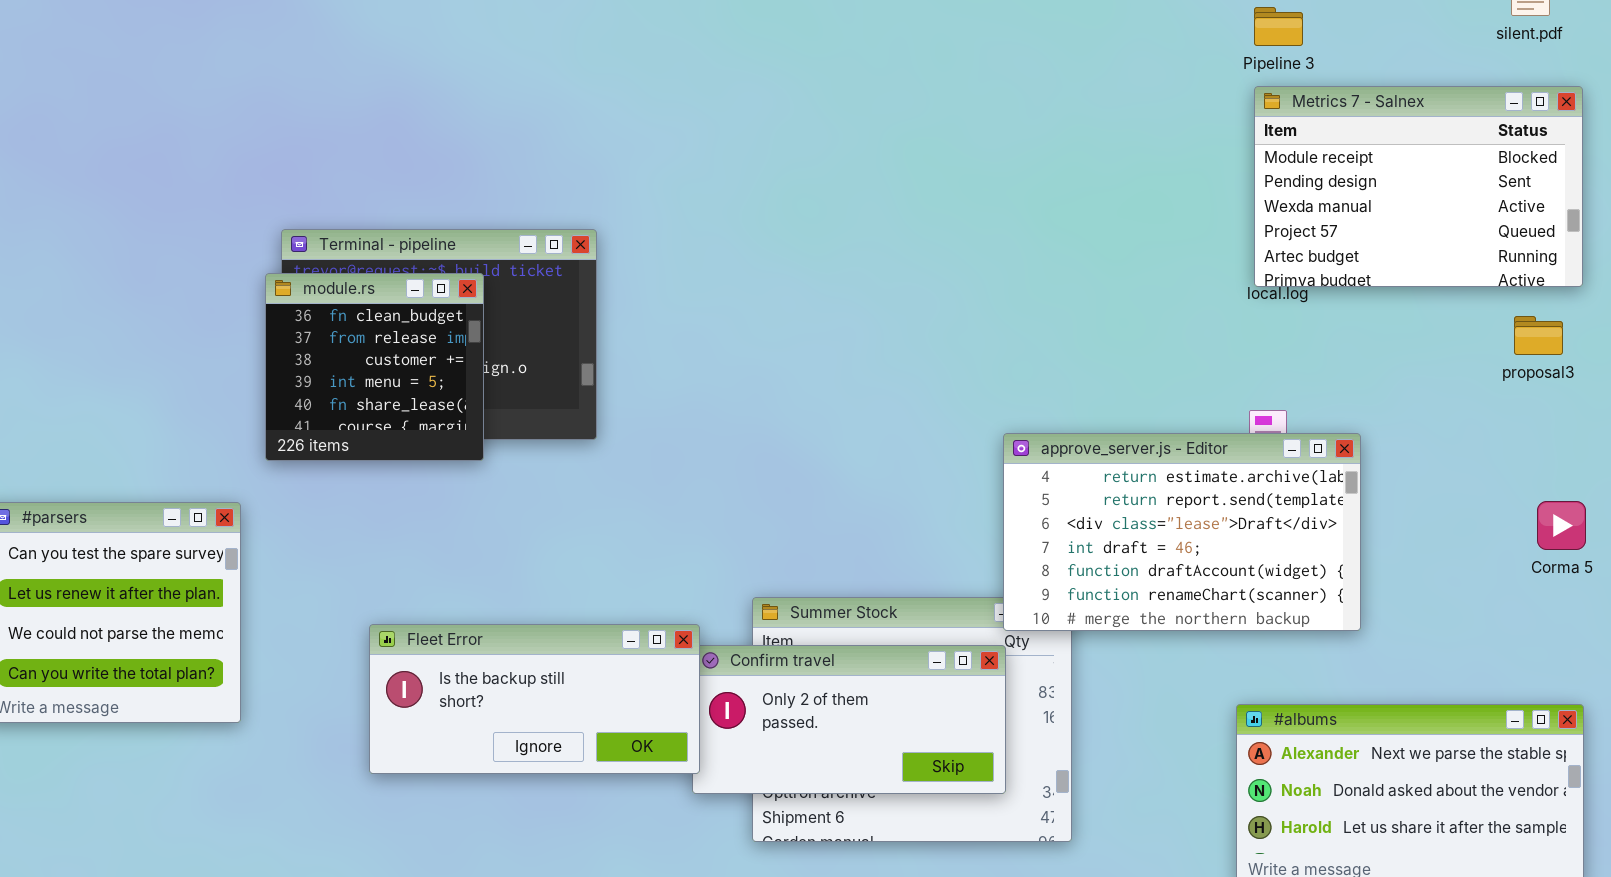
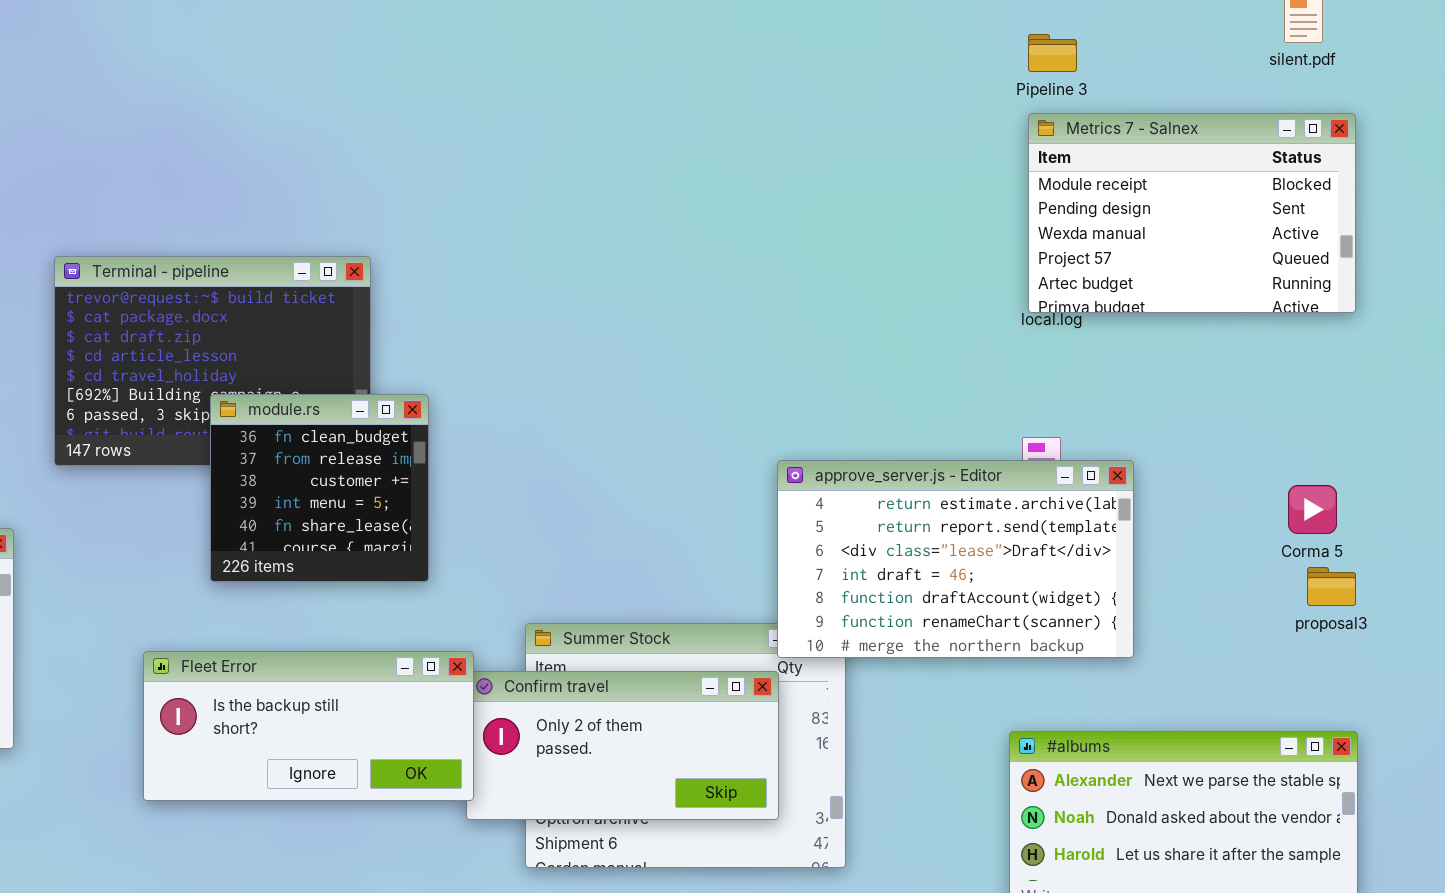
module.rs: [265,273,484,461] -> [210,394,429,582], moved
proposal3: [1514,316,1563,355] -> [1307,567,1356,606], moved
Corma 5: [1537,501,1586,550] -> [1288,485,1337,534], moved

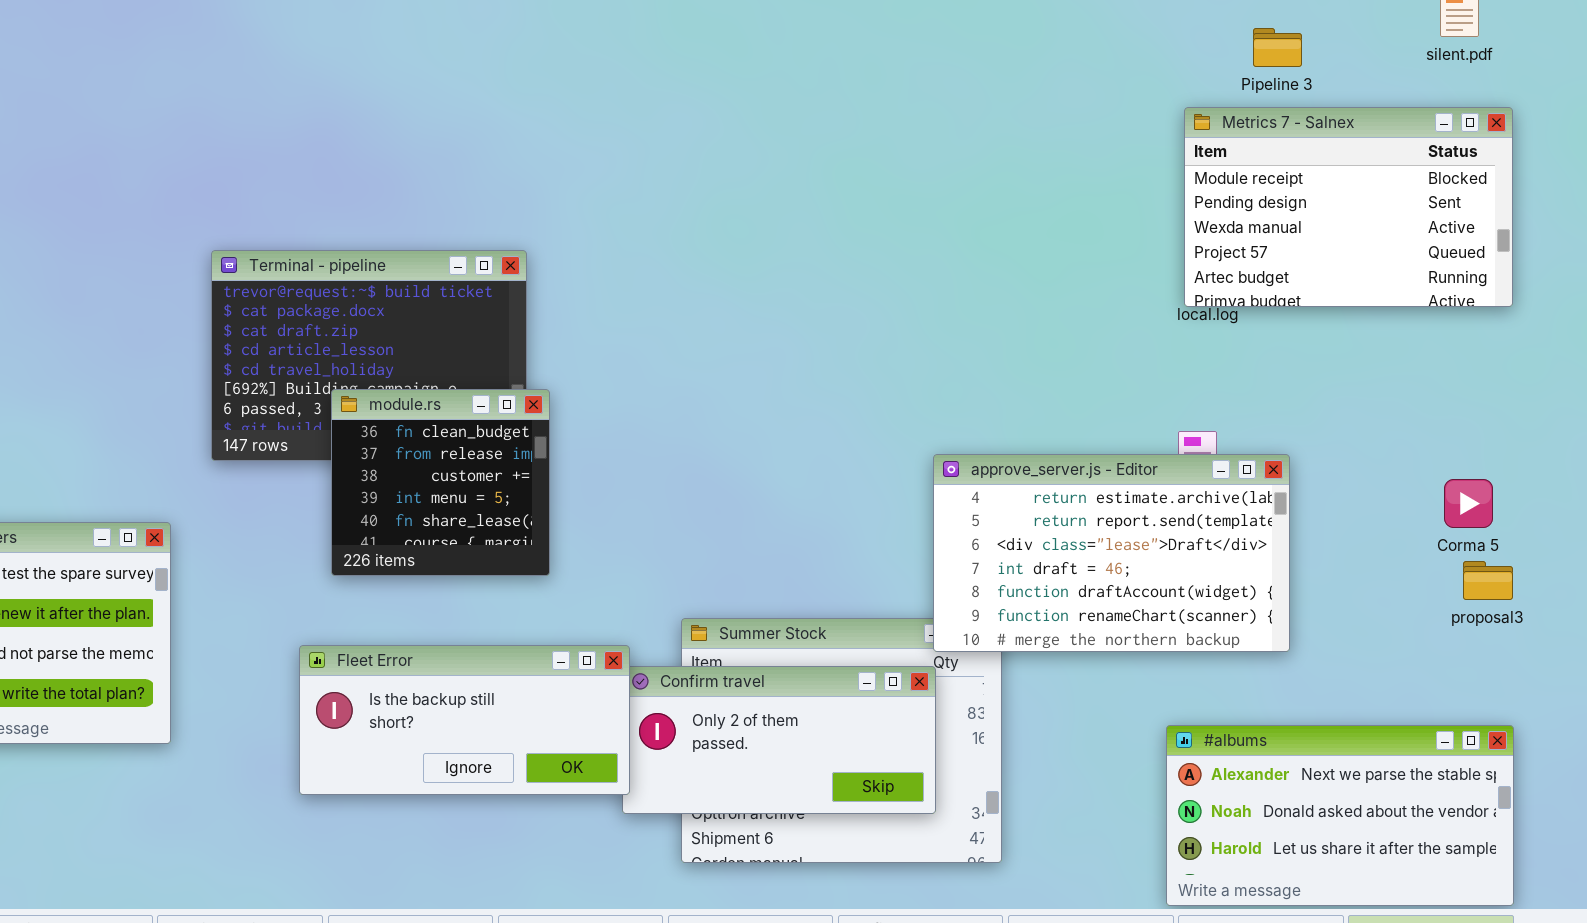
Pipeline 3: [1028,34,1077,72] -> [1253,28,1302,67], moved
module.rs: [210,394,429,582] -> [331,389,550,576], moved

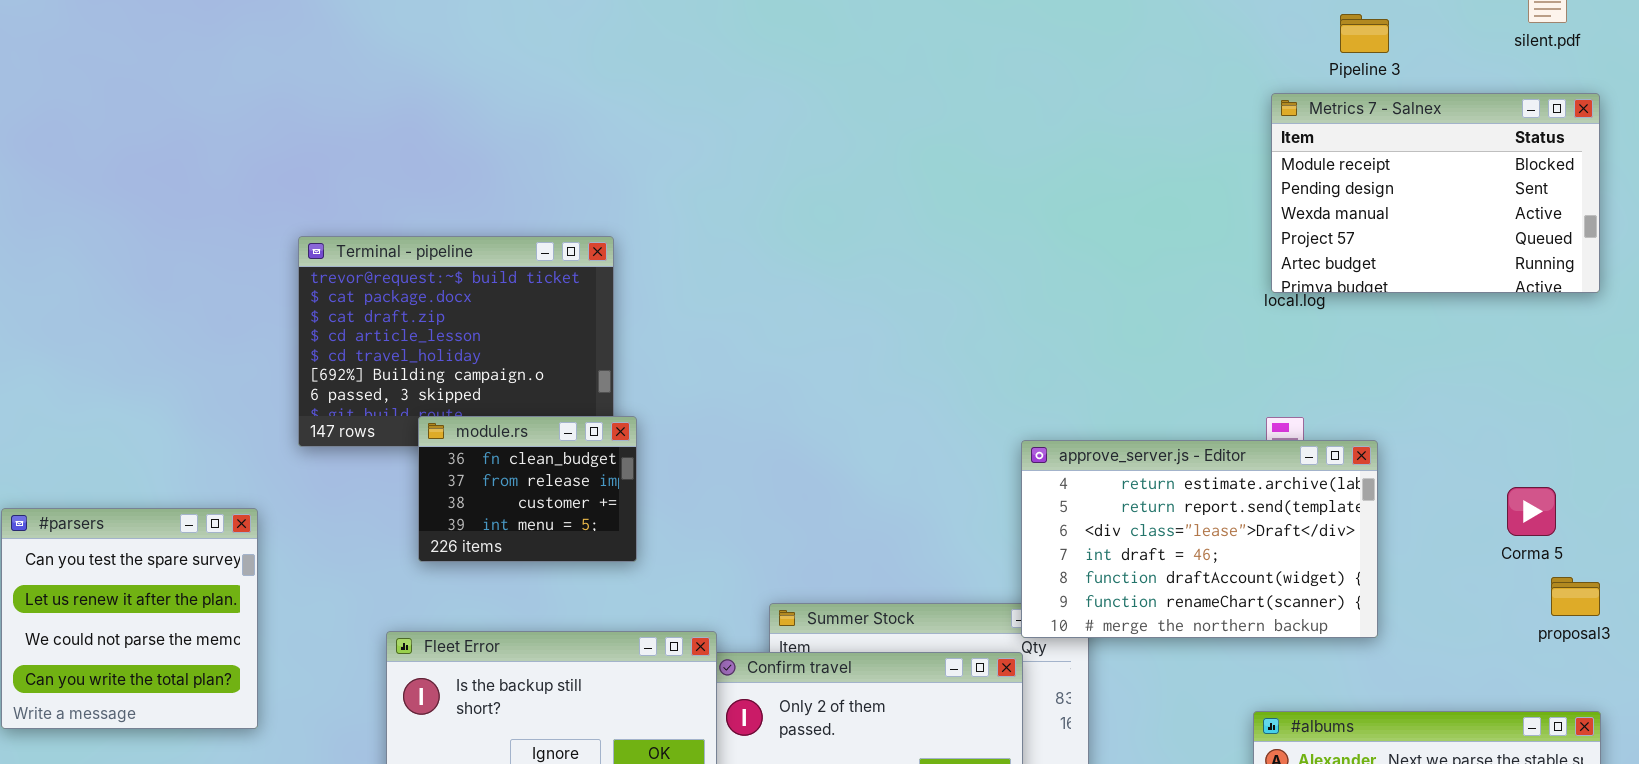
module.rs: [331,389,550,576] -> [418,416,637,562], resized
Corma 5: [1444,479,1493,528] -> [1507,487,1556,536], moved
proposal3: [1463,561,1513,600] -> [1551,577,1600,616], moved

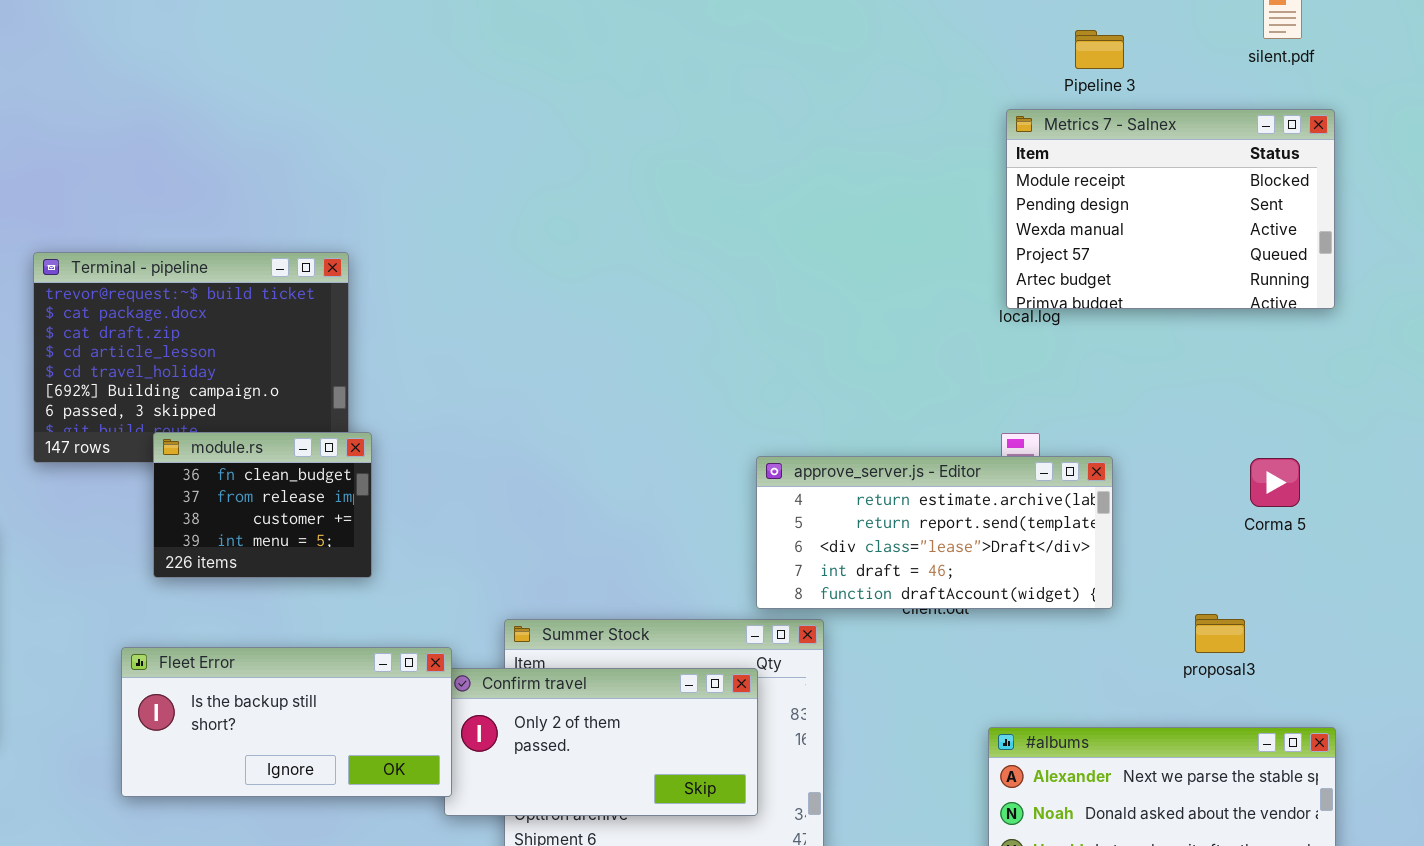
approve_server.js - Editor: [1021,440,1378,638] -> [756,456,1113,609], resized
Corma 5: [1507,487,1556,536] -> [1250,458,1300,507], moved
proposal3: [1551,577,1600,616] -> [1195,614,1245,653], moved

